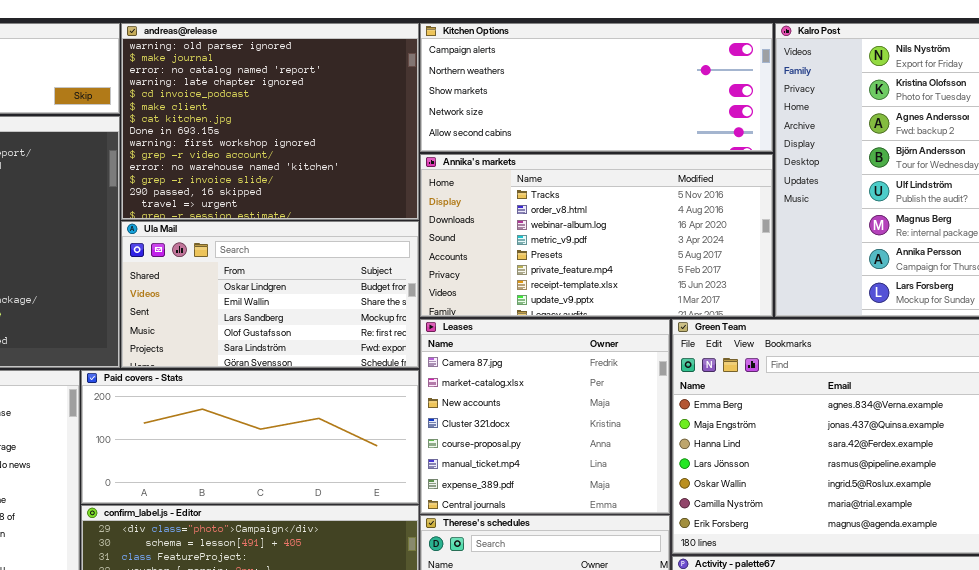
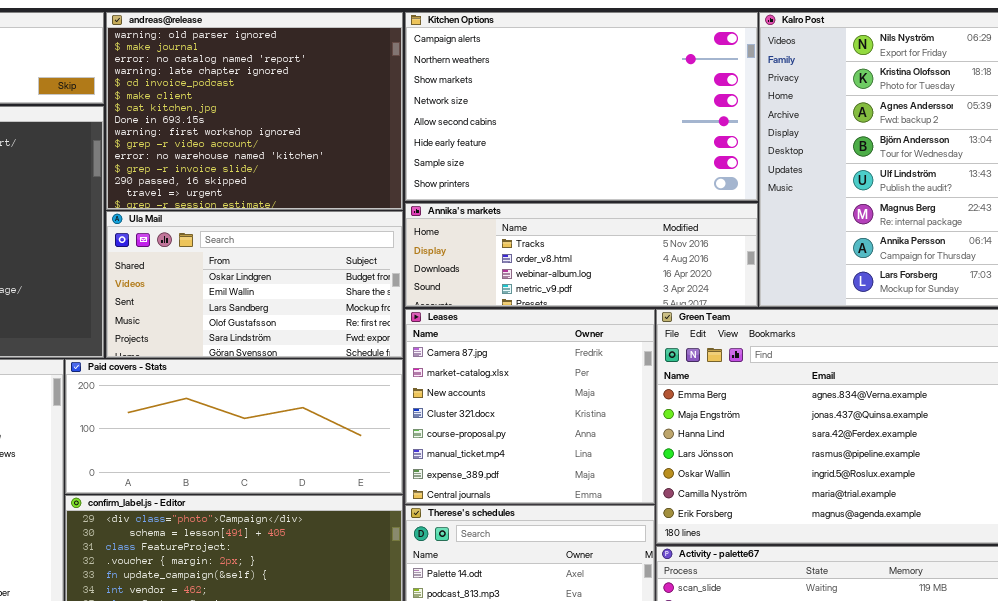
Kitchen Options: [420,23,773,152] -> [405,12,758,201], resized
Annika's markets: [420,154,773,317] -> [405,203,758,307], resized

